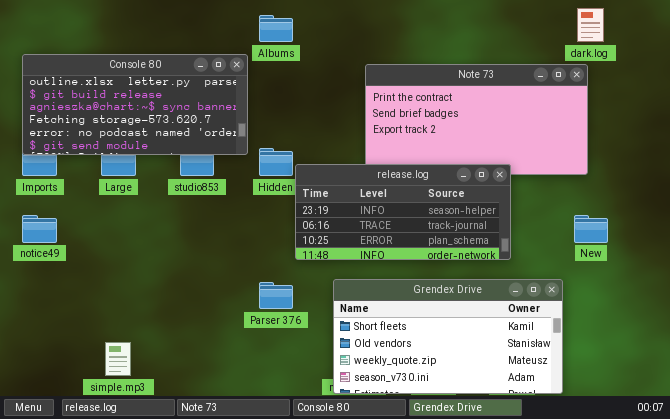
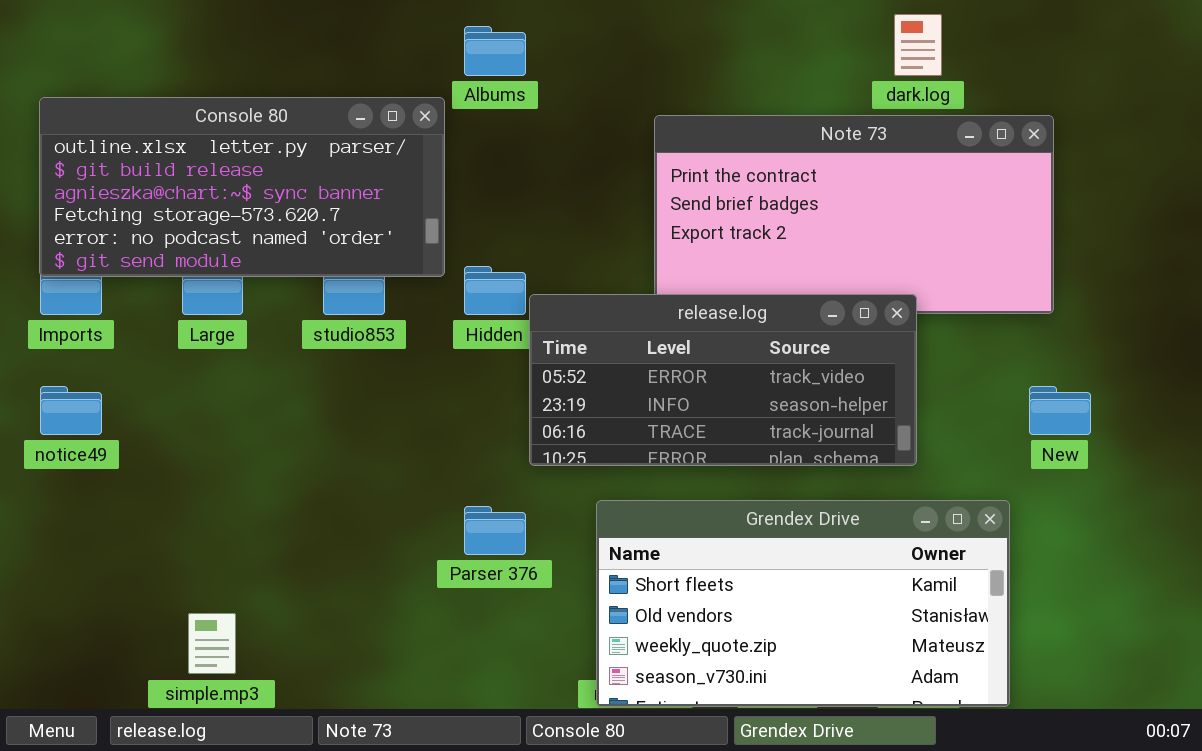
dark.log: [577,8,604,42] -> [894,14,942,76], moved
release.log: [295,164,511,260] -> [529,294,917,466], scrolled up 1 row

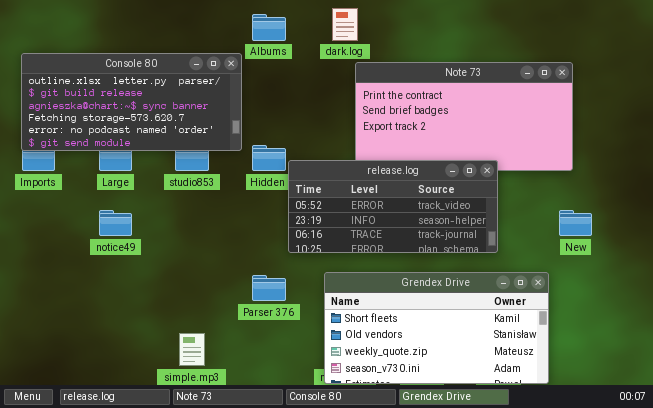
dark.log: [894,14,942,76] -> [332,8,358,41], moved
notice49: [40,386,102,435] -> [99,210,132,236], moved
simple.mp3: [188,613,236,674] -> [179,333,205,366], moved

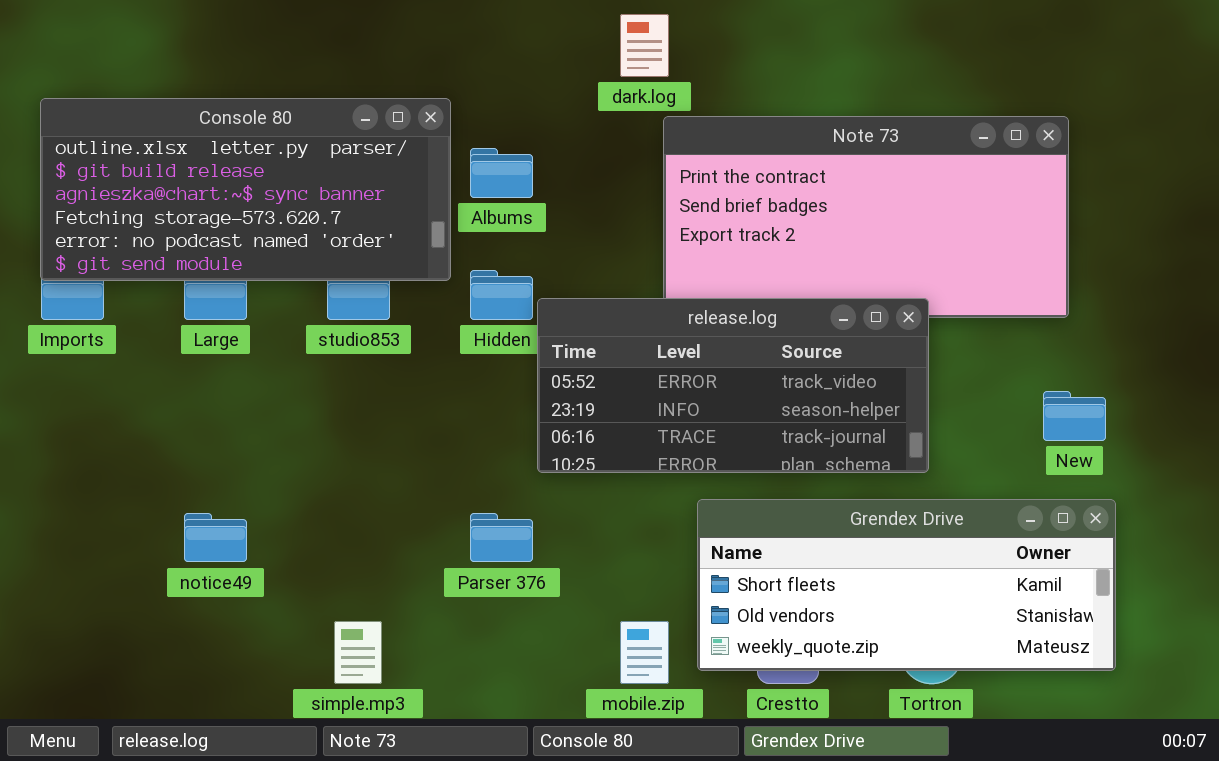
Albums: [252,14,286,41] -> [470,148,533,198], moved
notice49: [99,210,132,236] -> [184,513,247,562], moved
Grendex Drive: [324,272,549,384] -> [697,499,1116,671], moved, resized

